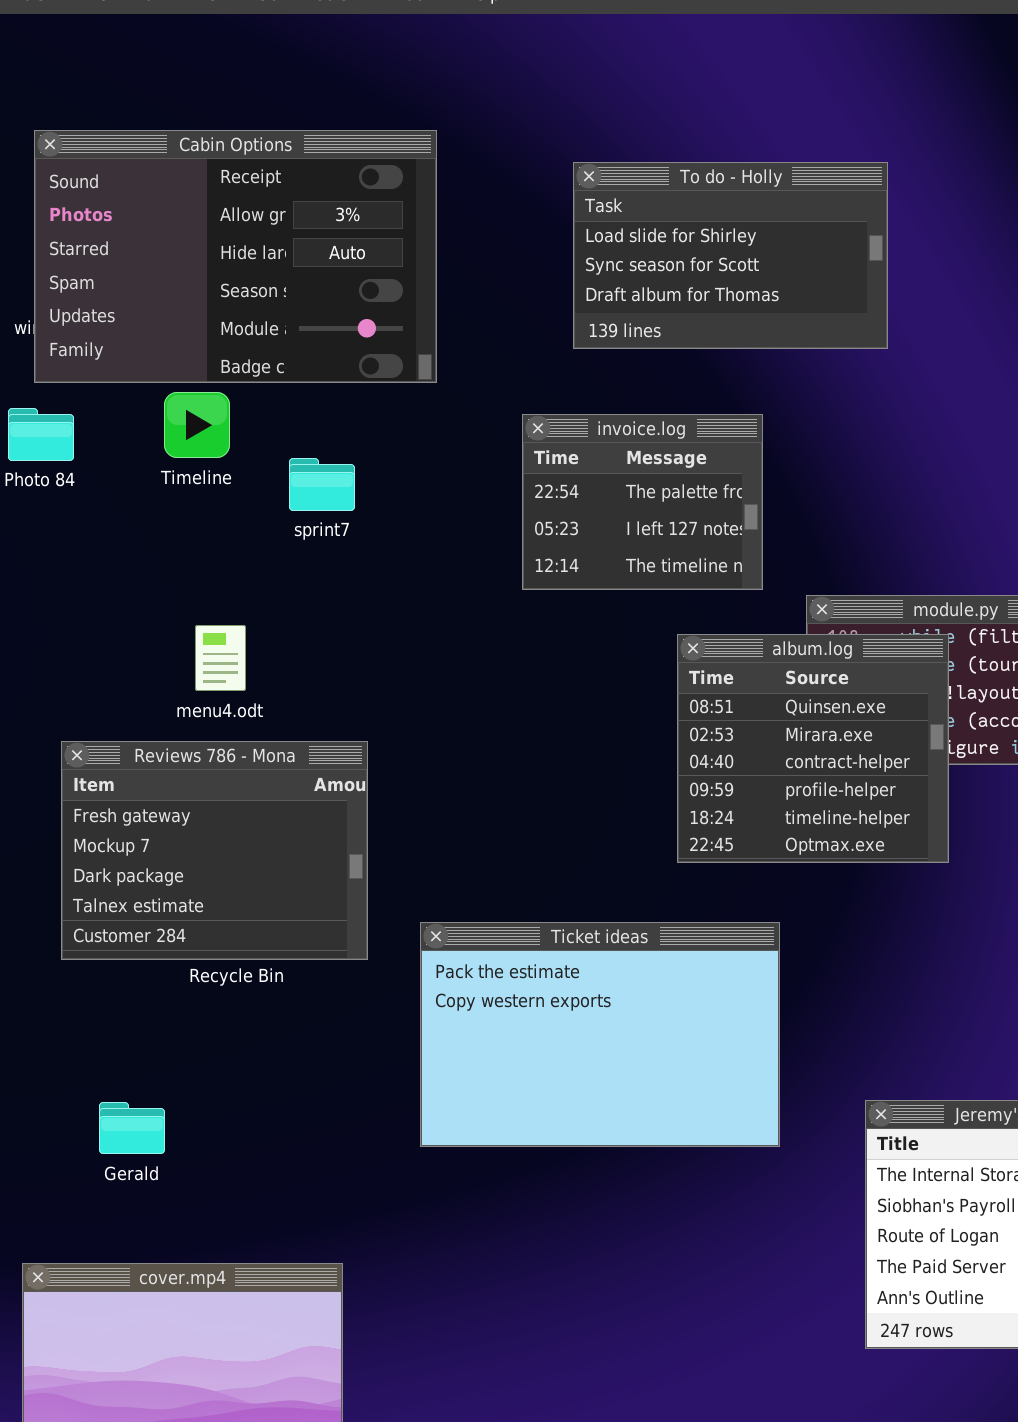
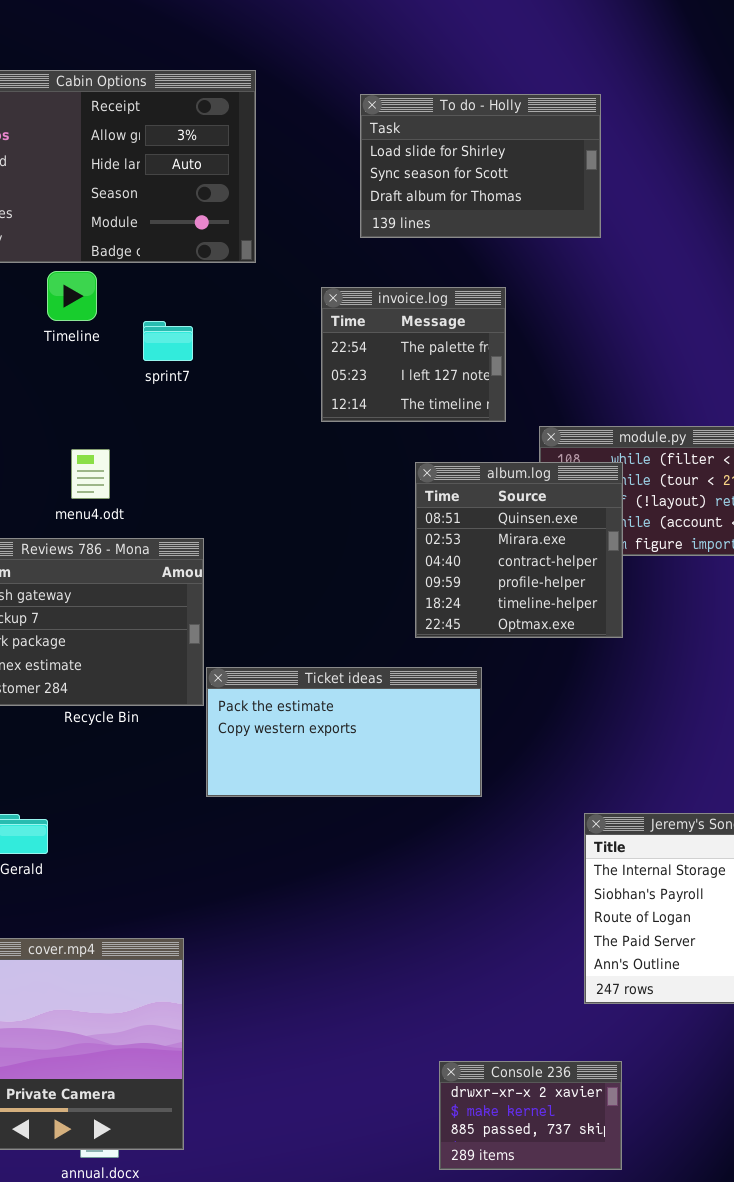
album.log: [677,634,949,863] -> [415,462,623,638], moved
Ticket ideas: [420,922,780,1147] -> [206,667,482,797], moved, resized

